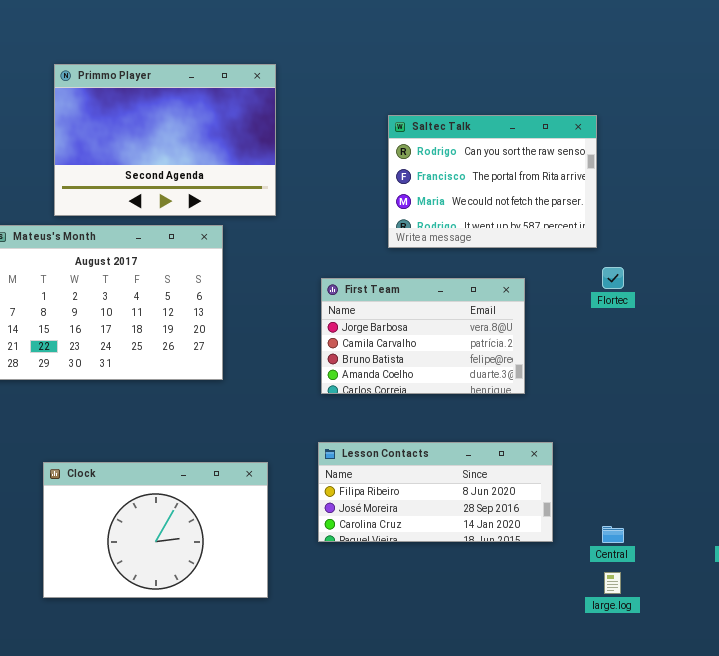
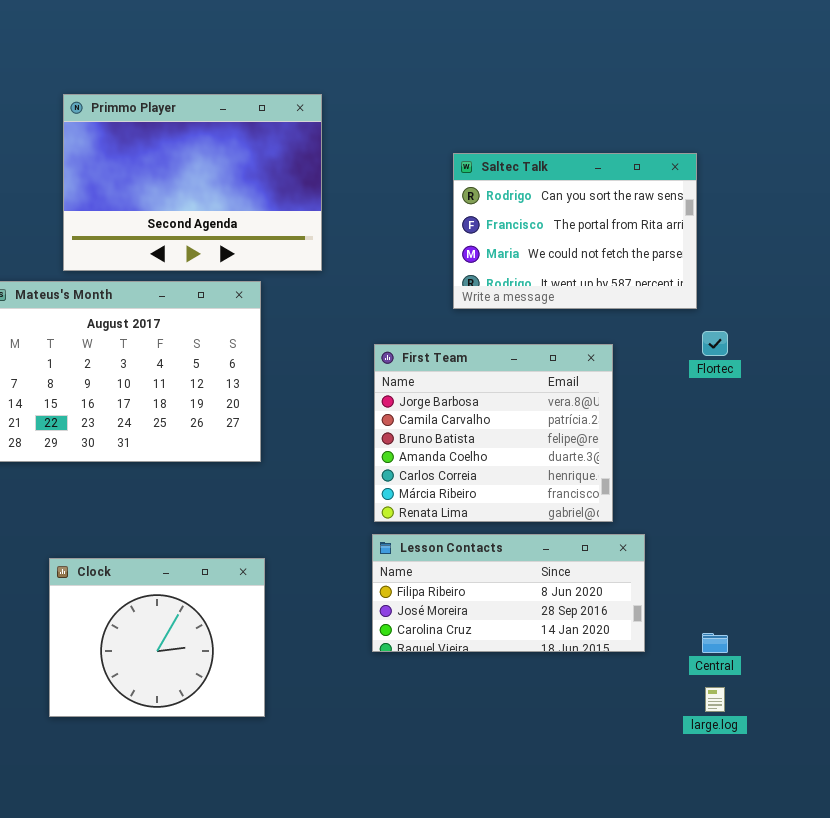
First Team: [321,278,525,394] -> [374,344,613,522], resized
Clock: [43,462,268,598] -> [49,558,265,717], resized

